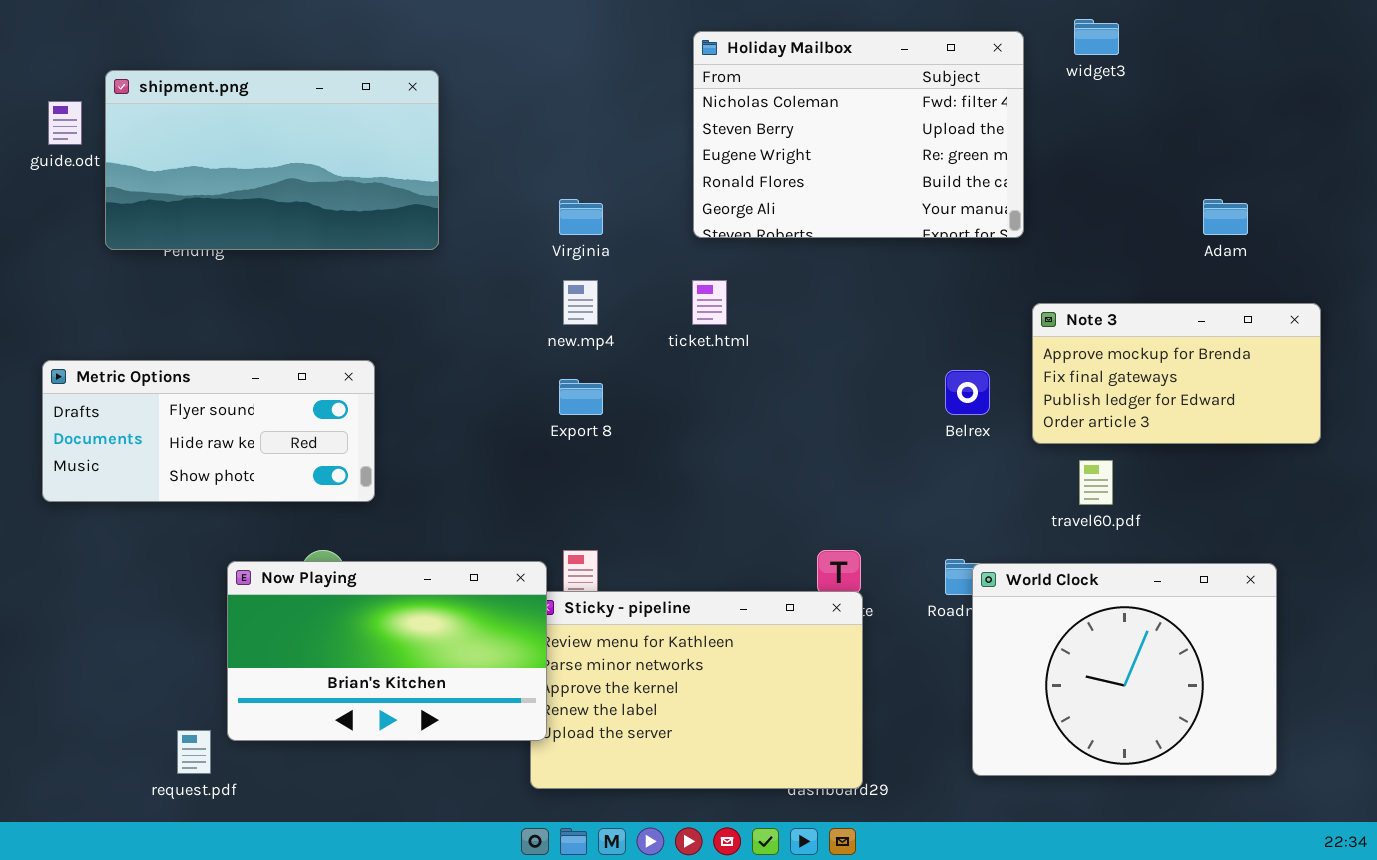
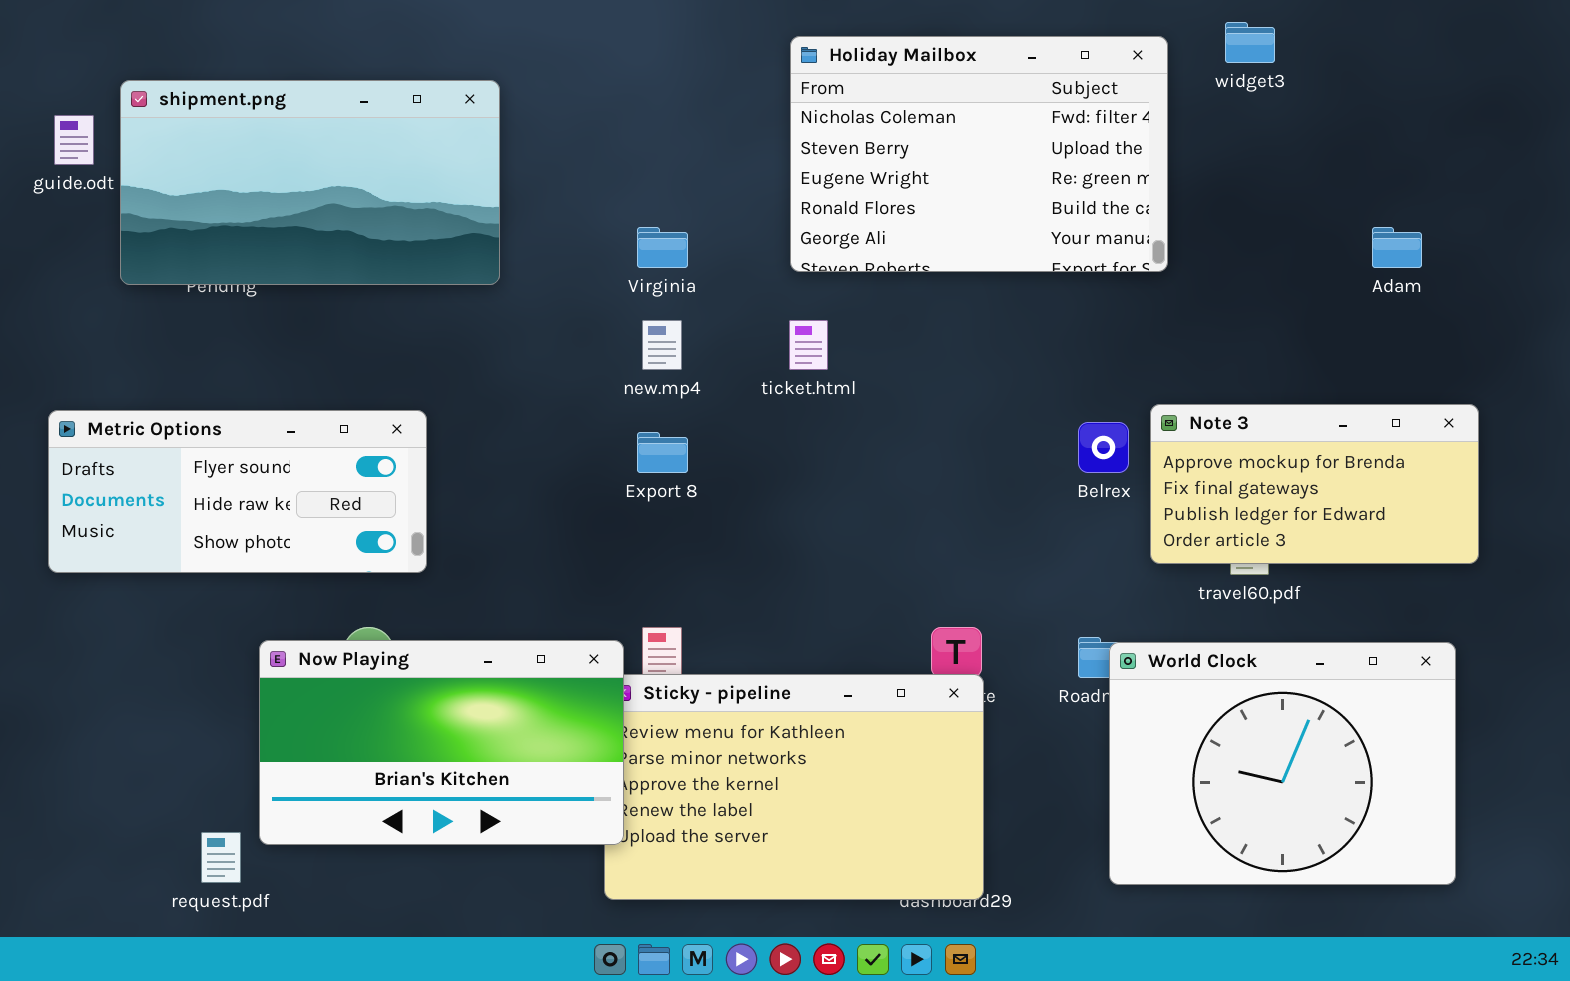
Note 3: [1032,303,1321,444] -> [1150,404,1479,564], moved

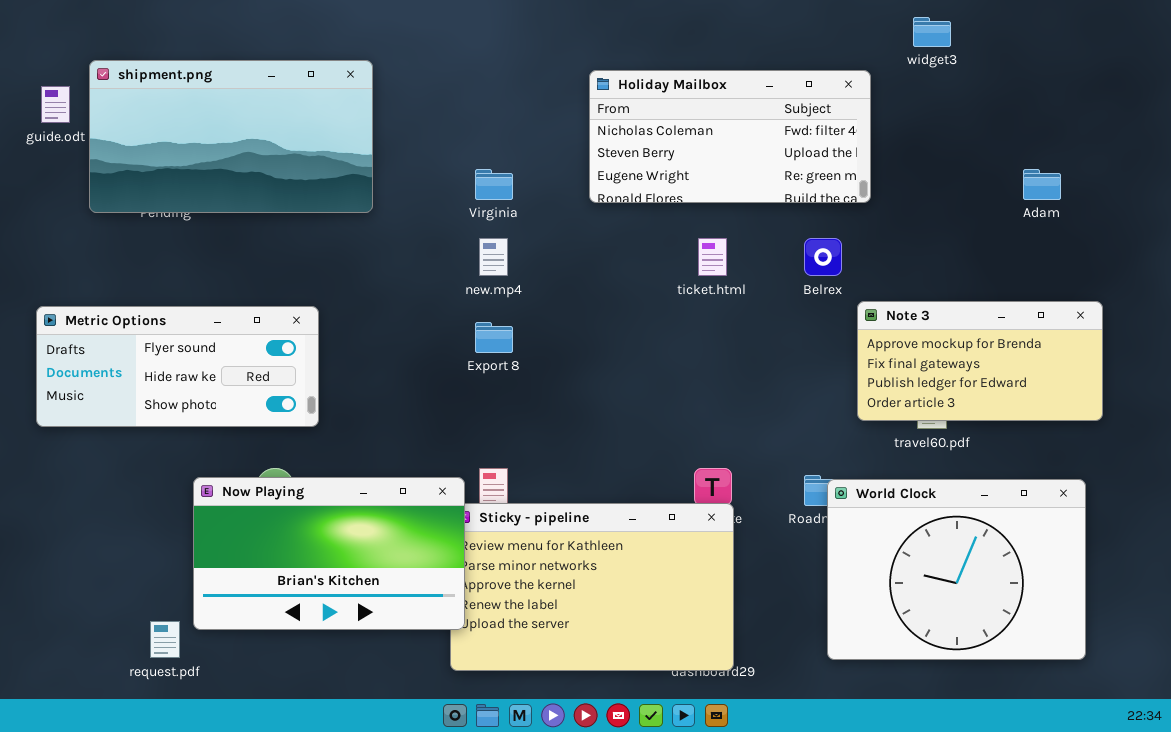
Holiday Mailbox: [790,36,1168,272] -> [589,70,871,203], resized
ticket.html: [789,320,828,370] -> [698,238,727,276], moved
Belrex: [1078,422,1129,473] -> [804,238,842,276], moved

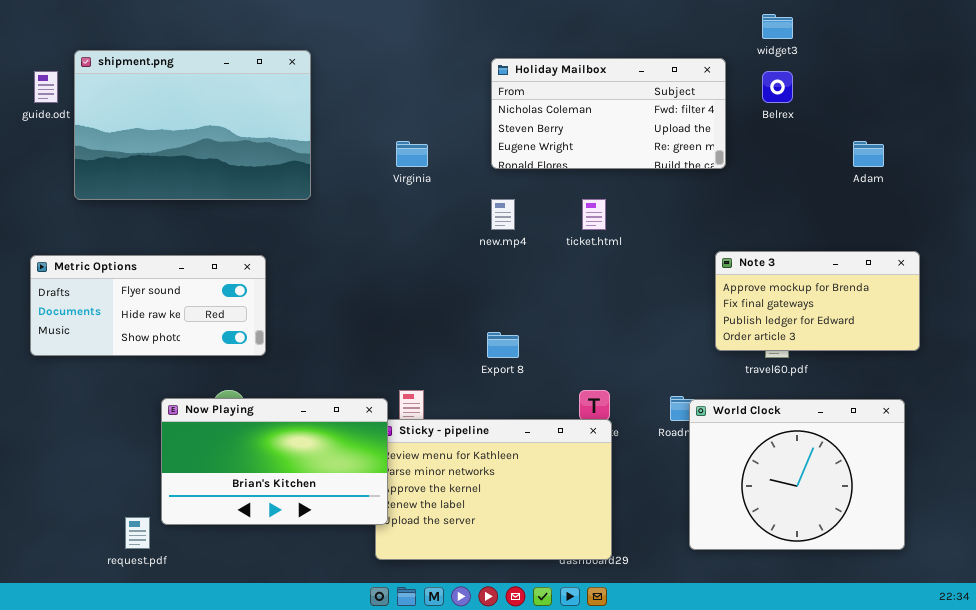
shipment.png: [89,60,373,213] -> [74,50,311,200], resized
new.mp4: [479,238,508,276] -> [491,199,515,230], moved
Belrex: [804,238,842,276] -> [762,71,793,103], moved
Export 8: [475,322,513,353] -> [487,332,519,358], moved

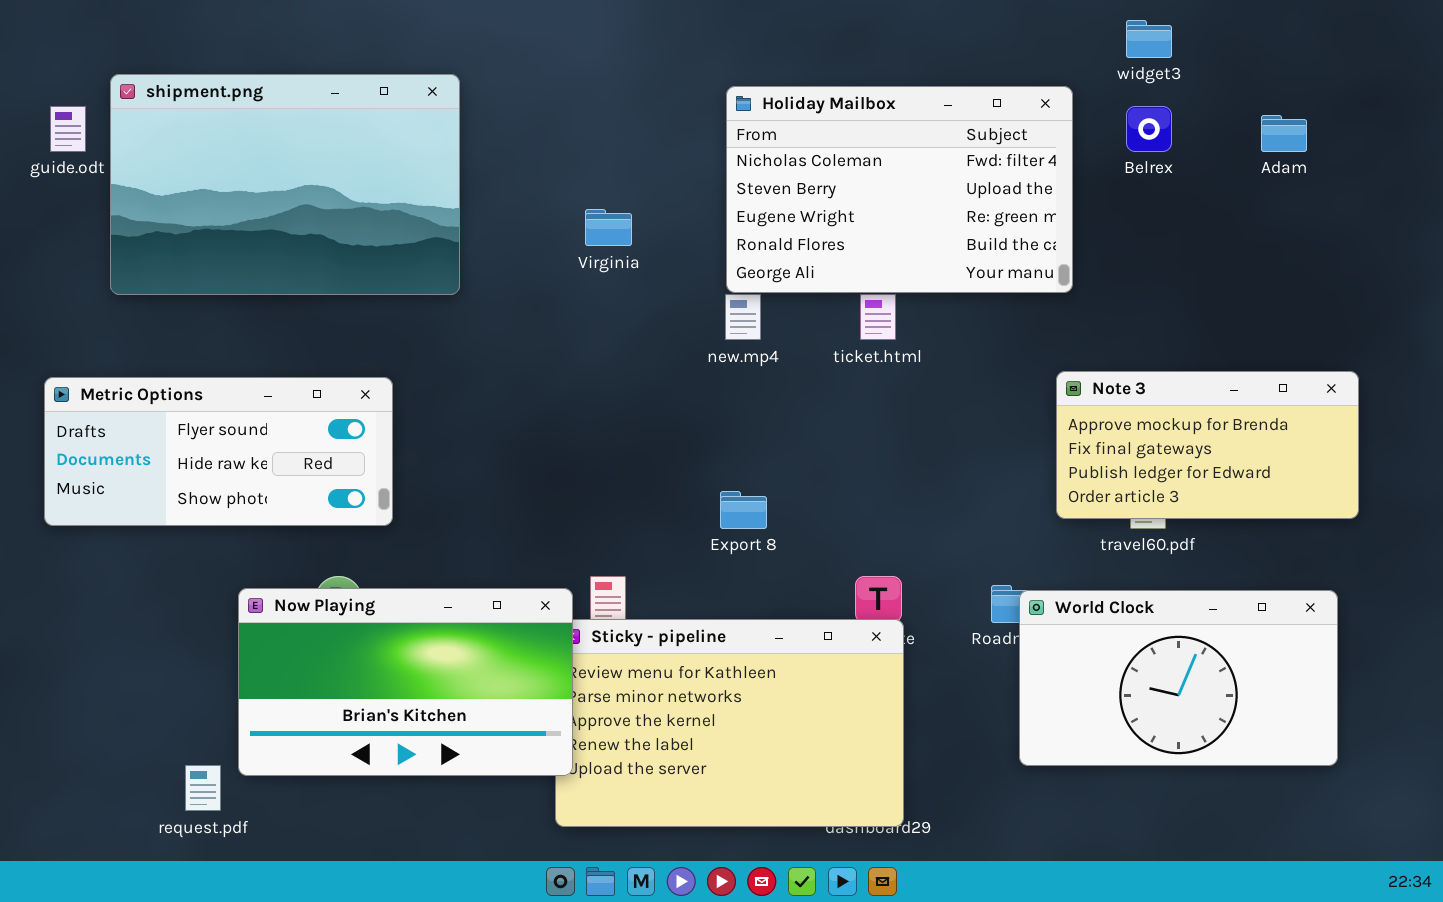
Holiday Mailbox: [491,58,726,169] -> [726,86,1073,293], resized
Adam: [853,141,884,167] -> [1261,115,1307,152], moved
World Clock: [689,399,905,550] -> [1019,590,1338,766], resized

